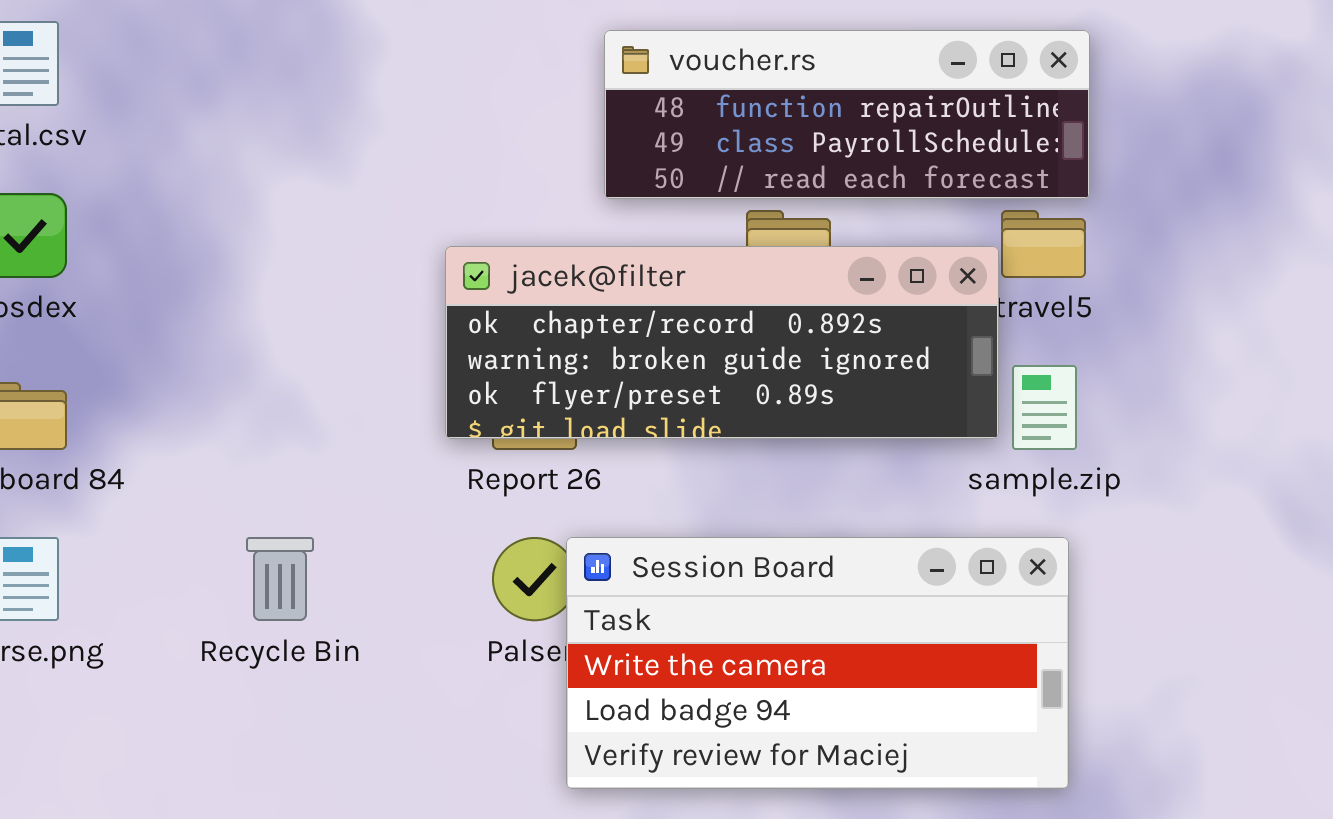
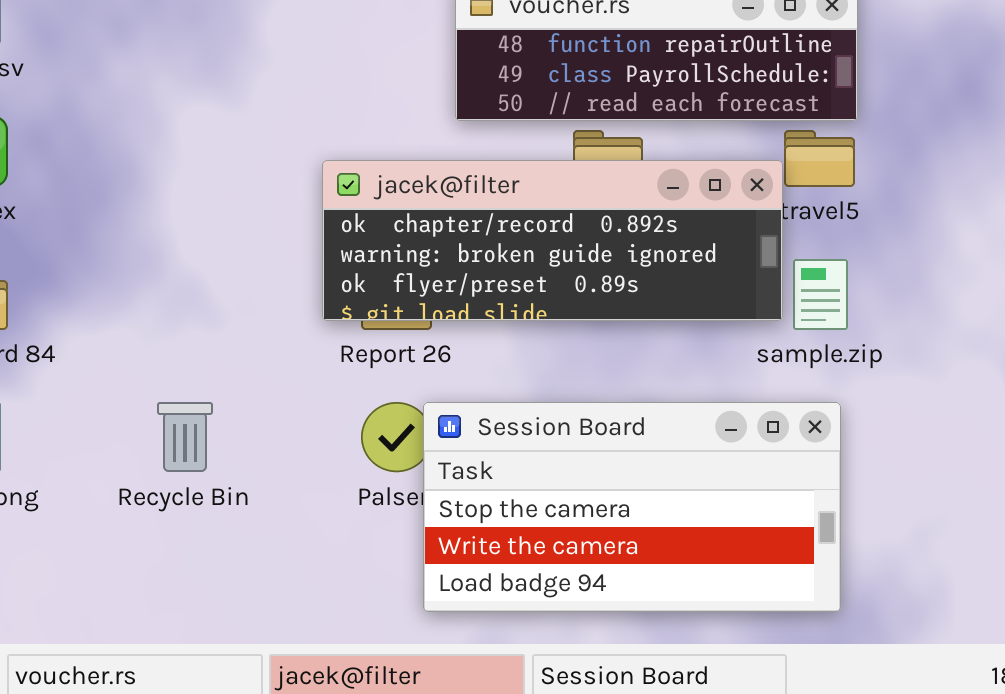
Session Board: [566,537,1069,789] -> [423,402,841,612], scrolled up 1 row

